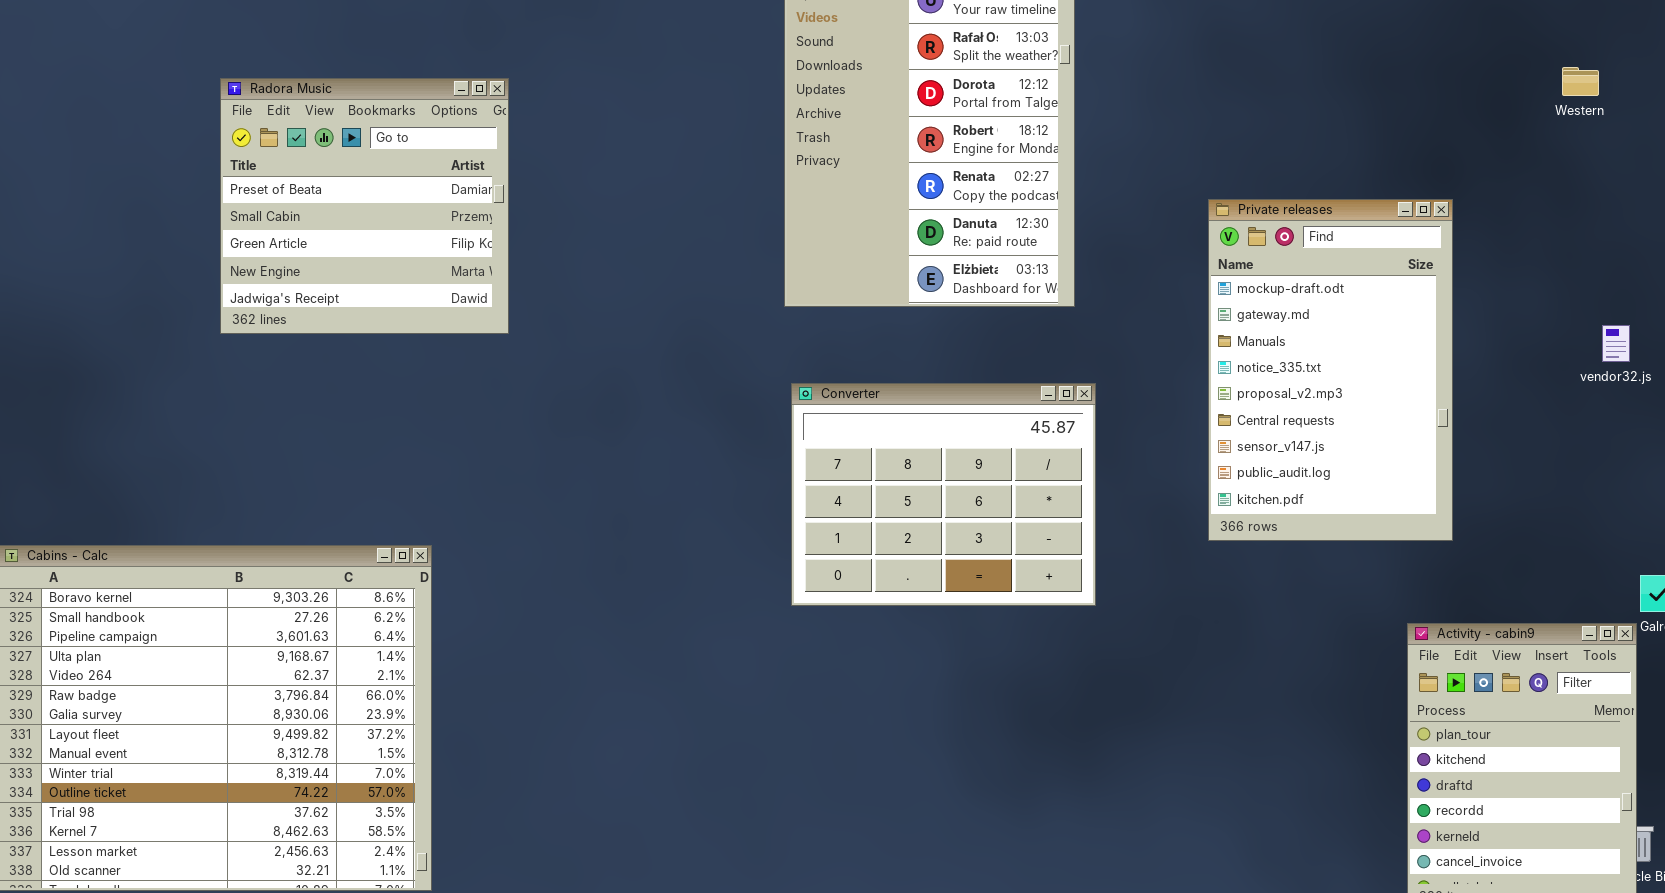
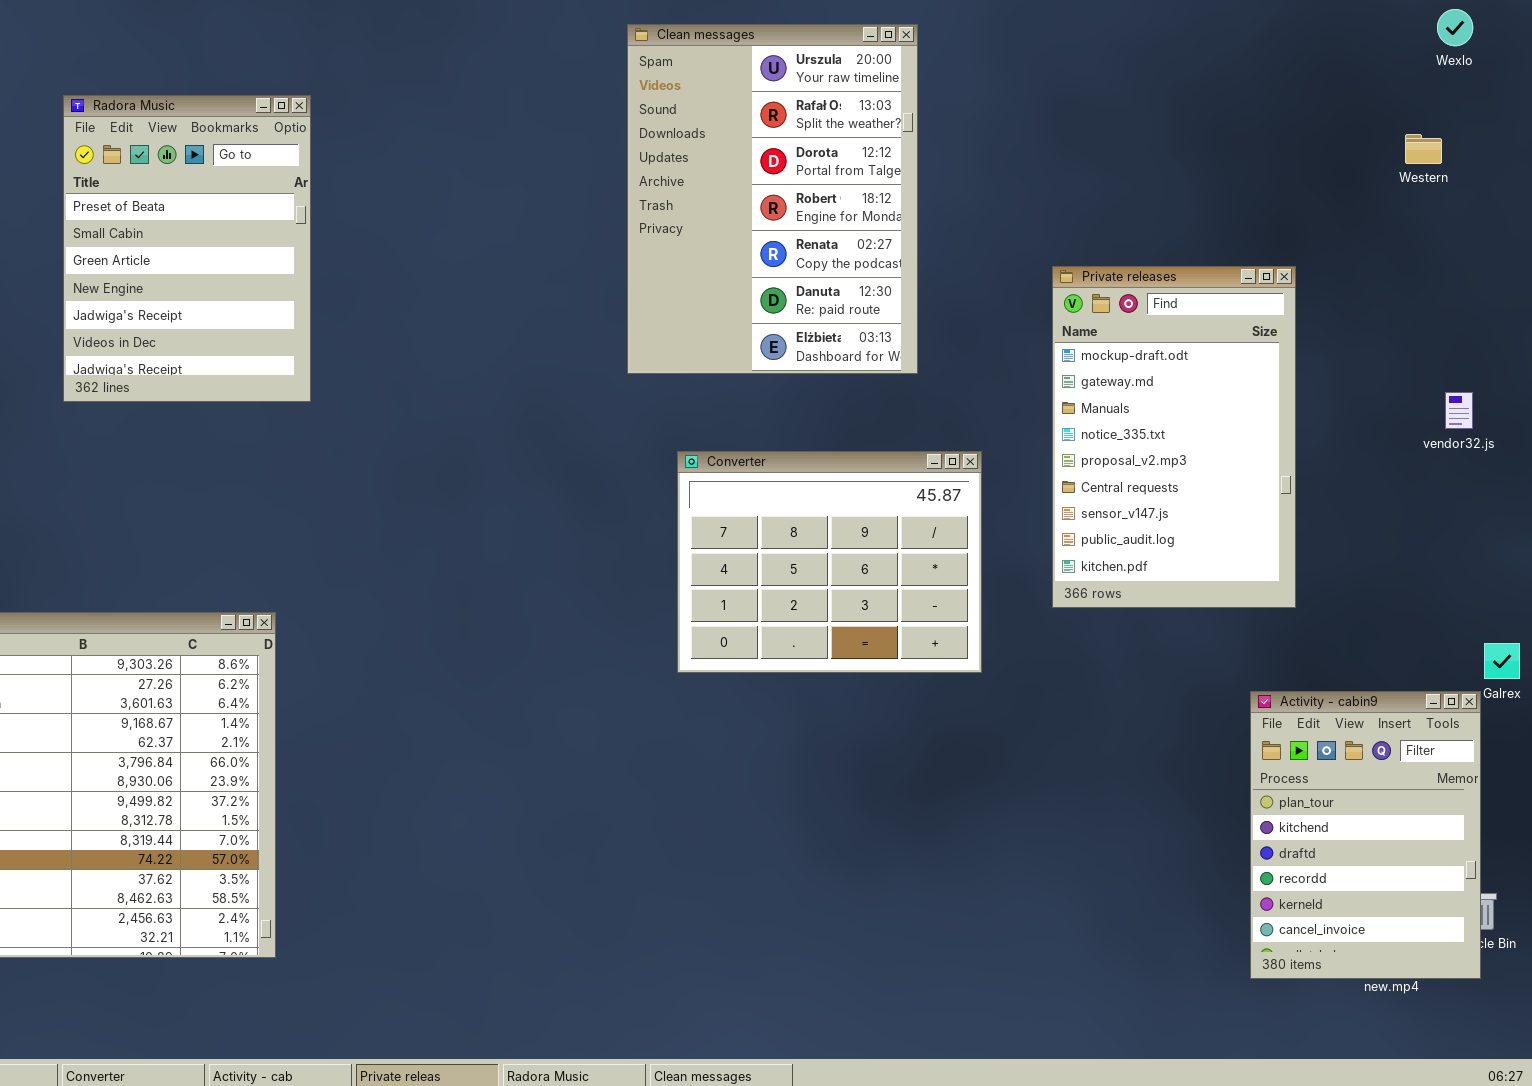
Radora Music: [220,78,509,334] -> [63,95,311,402], resized
Converter: [791,383,1096,606] -> [677,451,982,673], moved

